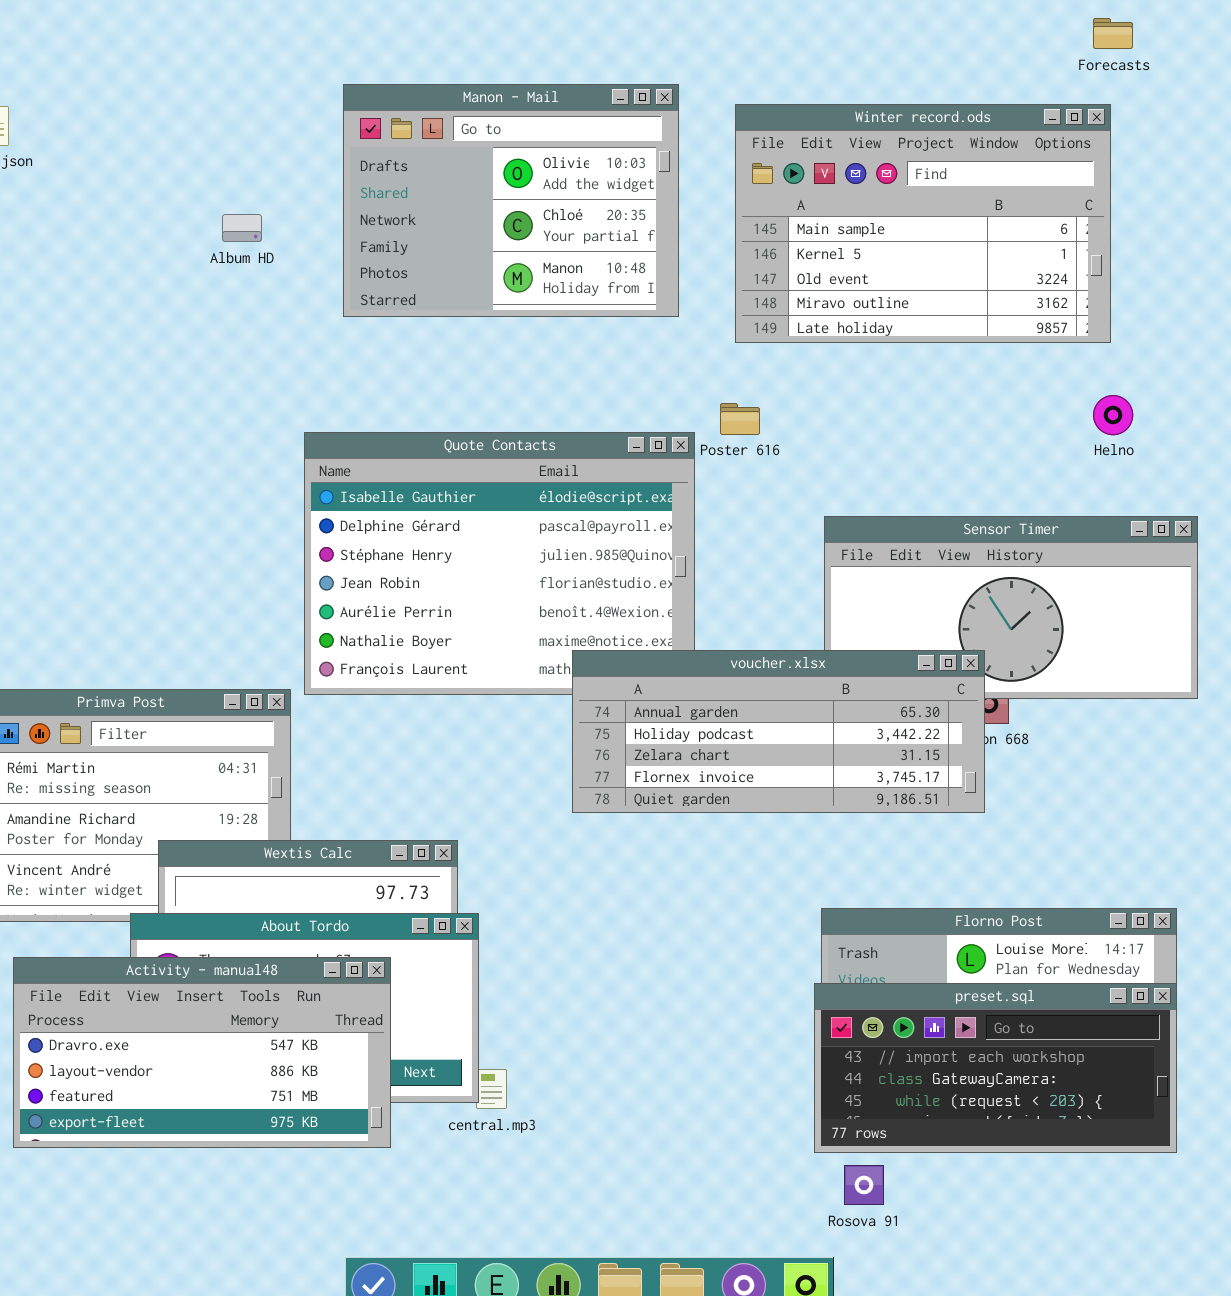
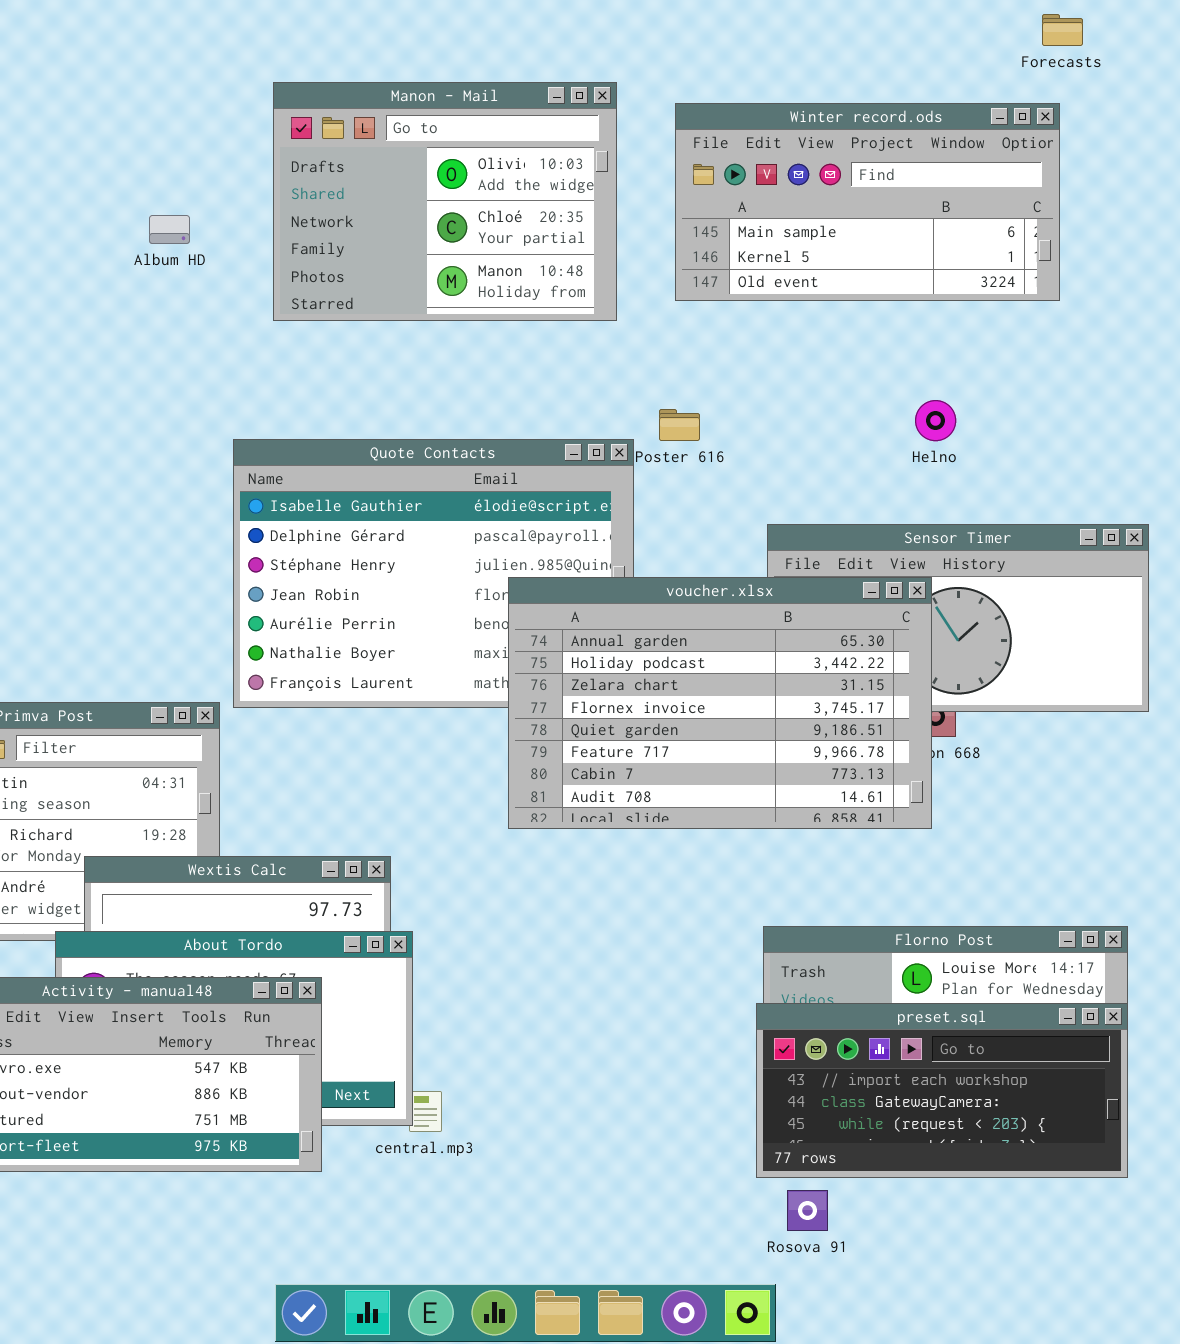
Winter record.ods: [735,104,1111,343] -> [675,103,1060,301], resized
Helno: [1093,395,1133,435] -> [915,400,956,441], moved
voucher.xlsx: [572,650,985,813] -> [508,577,932,829], resized

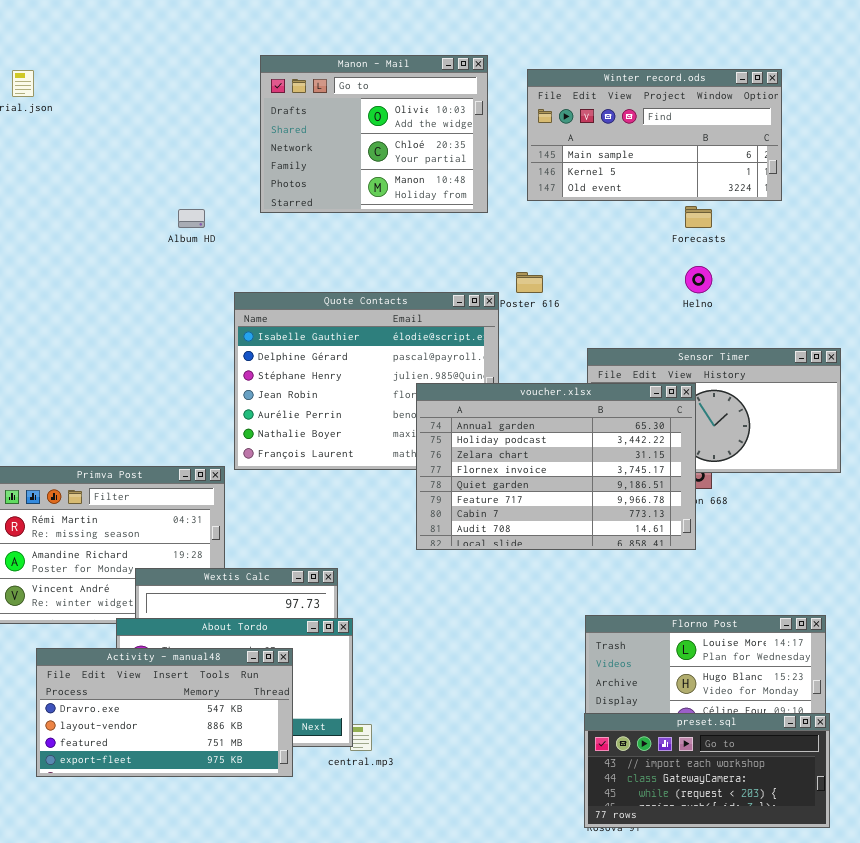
Forecasts: [1042,14,1083,46] -> [685,206,712,228], moved
Album HD: [149,215,190,244] -> [178,209,205,228], moved
preset.sql: [756,1003,1128,1178] -> [584,713,830,828], moved

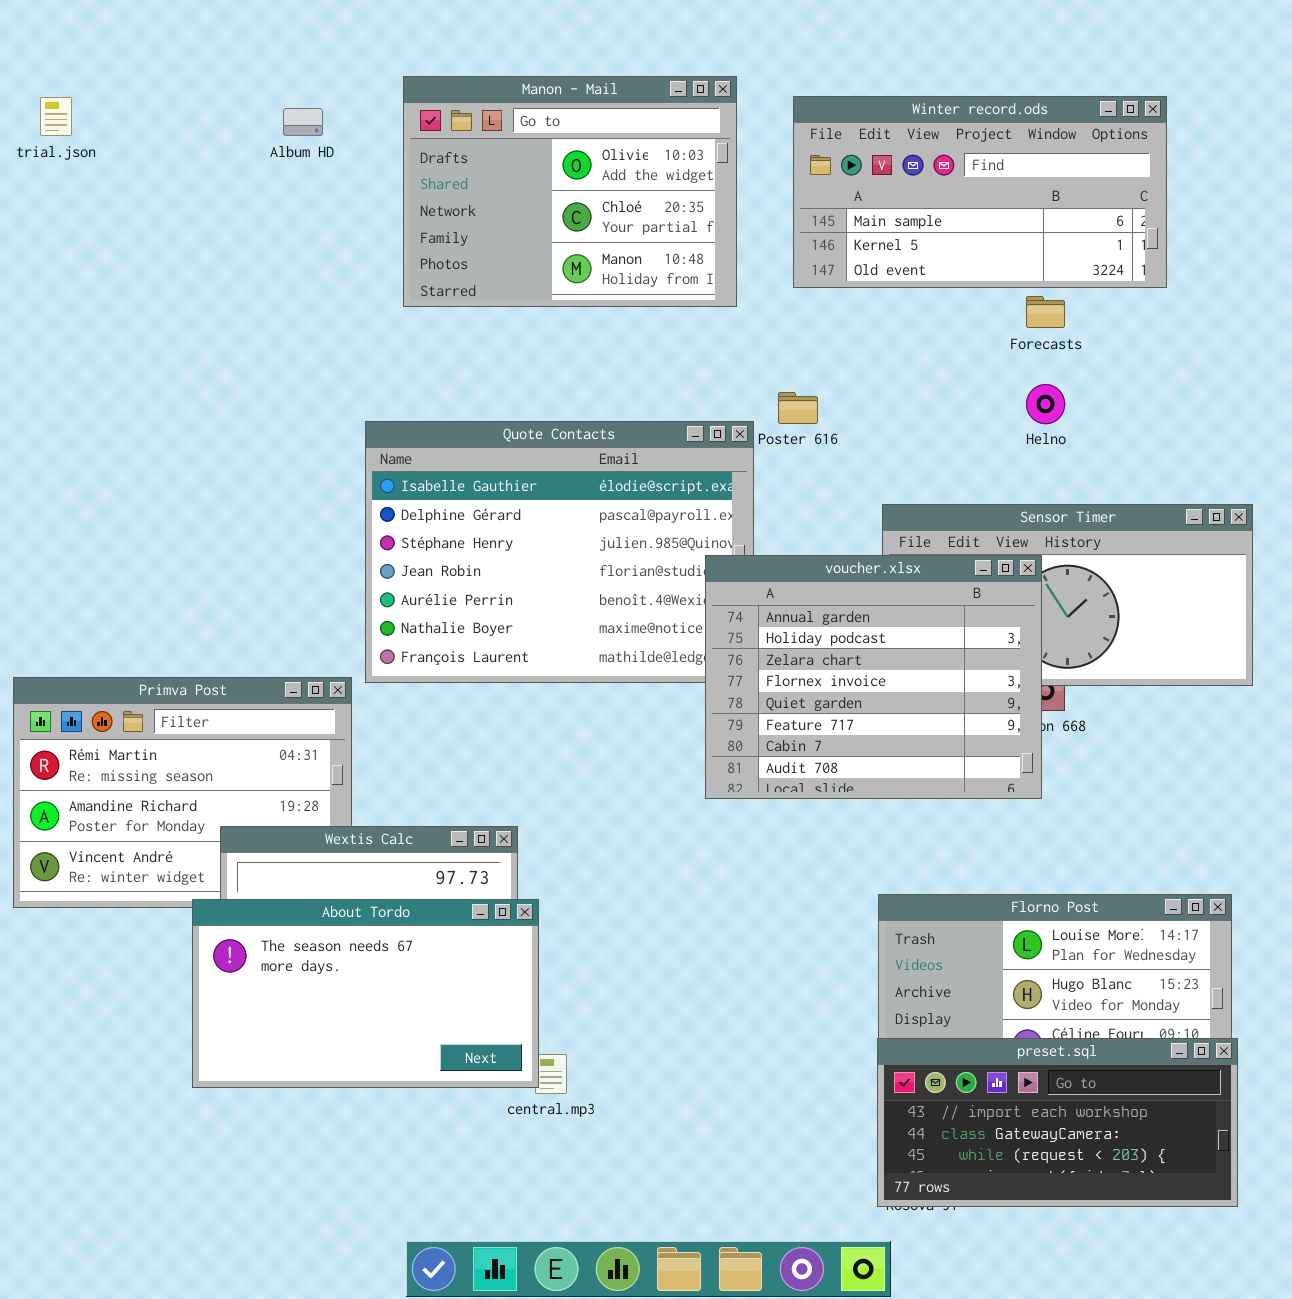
Album HD: [178,209,205,228] -> [283,108,323,136], moved
voucher.xlsx: [416,383,696,550] -> [705,555,1042,799], resized
Activity - manual48: [36,648,293,777] -> none, closed

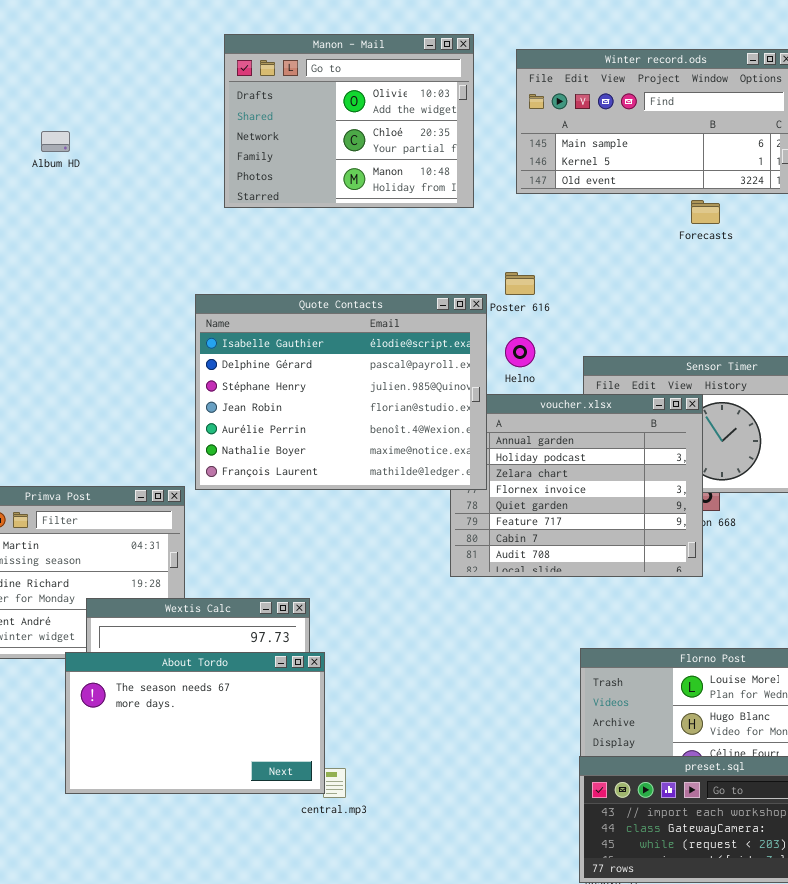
Album HD: [283,108,323,136] -> [41,131,70,152], moved
Helno: [1026,384,1065,424] -> [505,337,535,367], moved
Quote Contacts: [365,421,754,683] -> [195,294,487,490], raised

